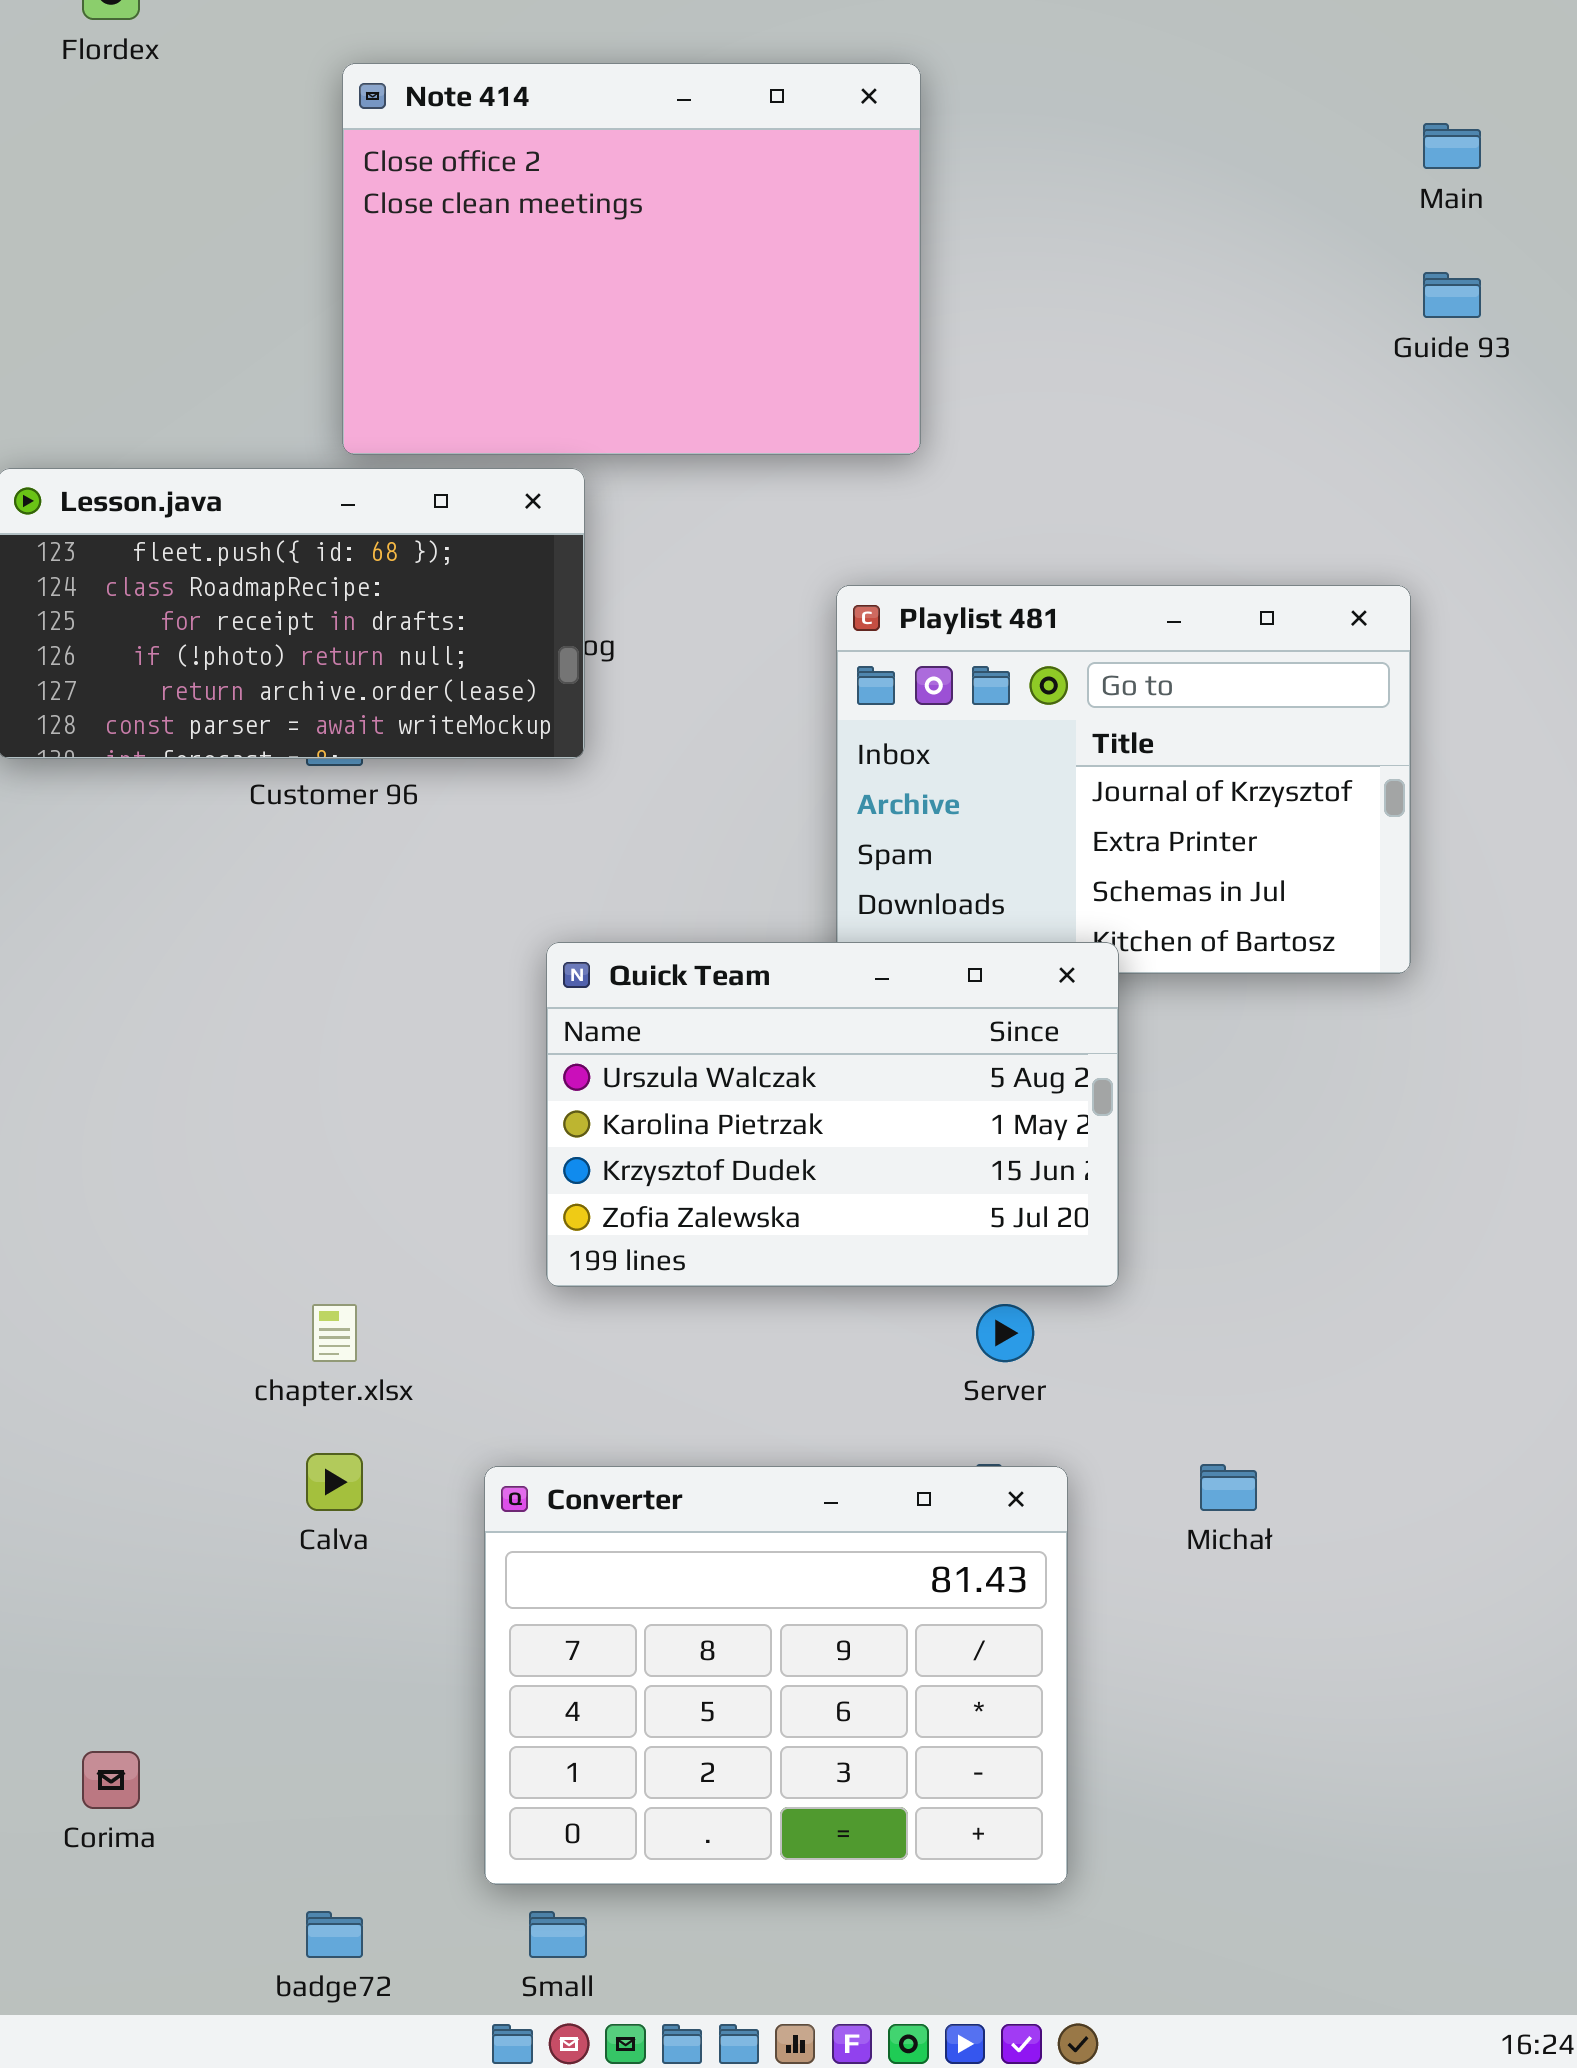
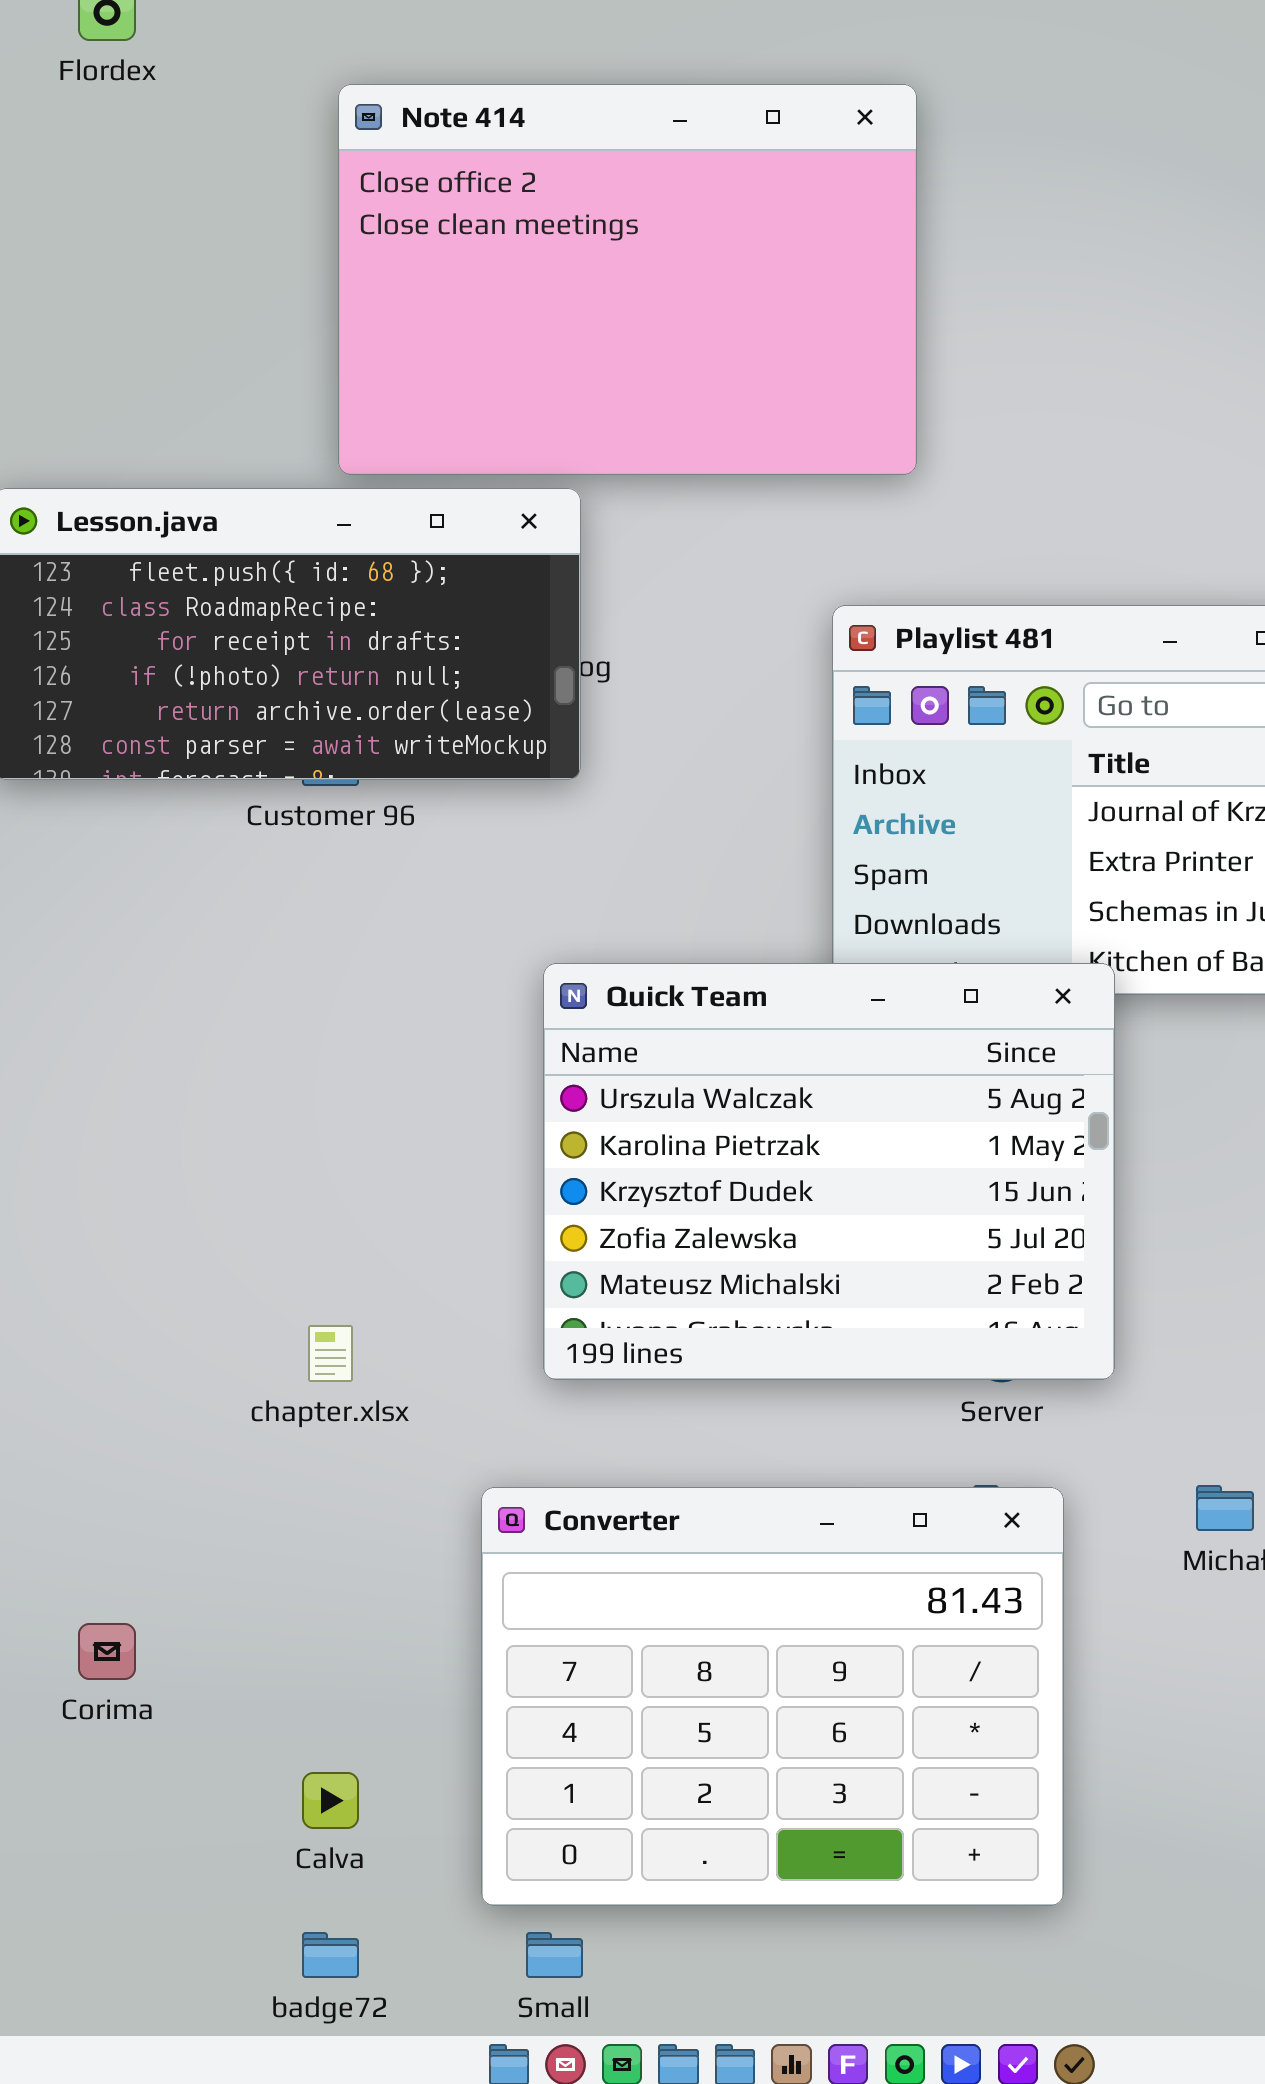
Quick Team: [546,942,1119,1287] -> [543,963,1115,1380], resized
Calva: [306,1453,363,1511] -> [302,1772,359,1829], moved
Corima: [82,1751,140,1809] -> [78,1623,136,1680], moved

